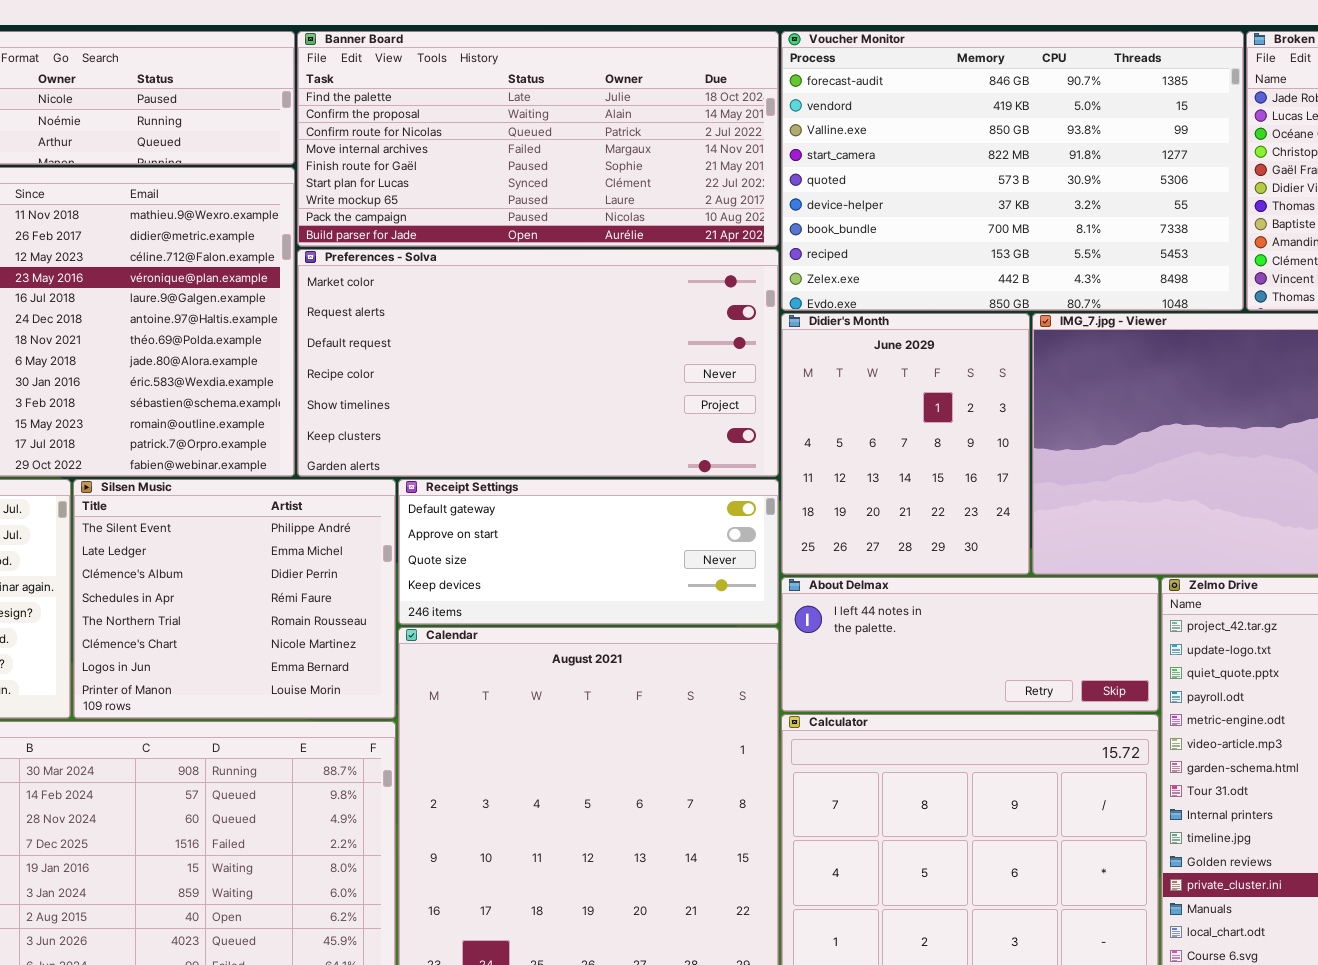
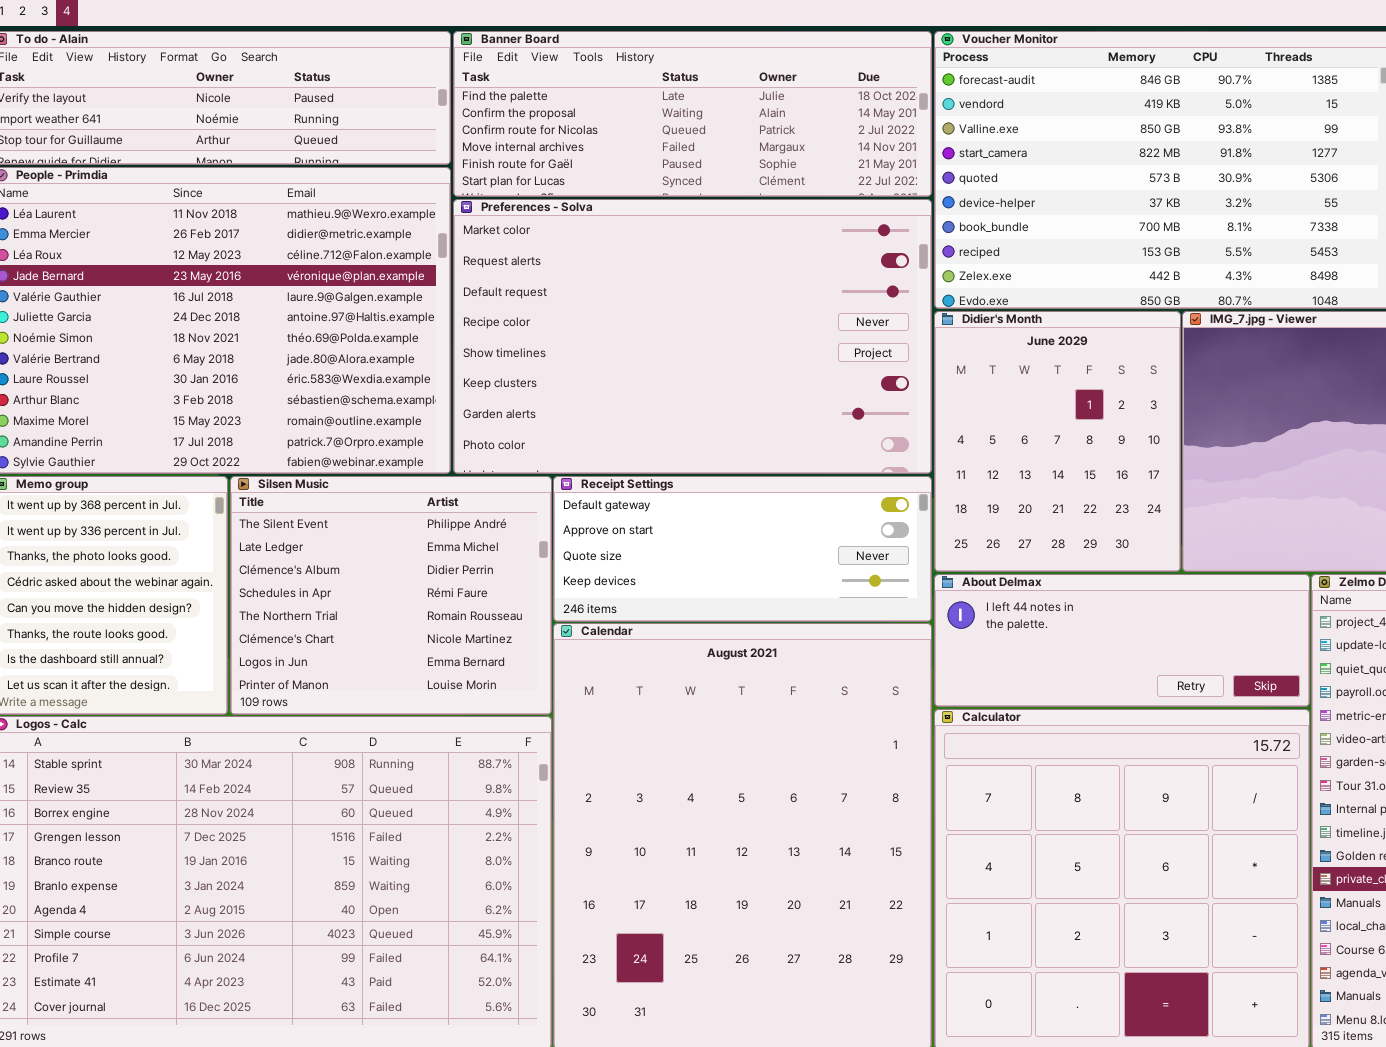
Banner Board: [297,31,779,247] -> [453,31,932,197], resized
Preferences - Solva: [297,249,779,477] -> [453,199,932,474], resized

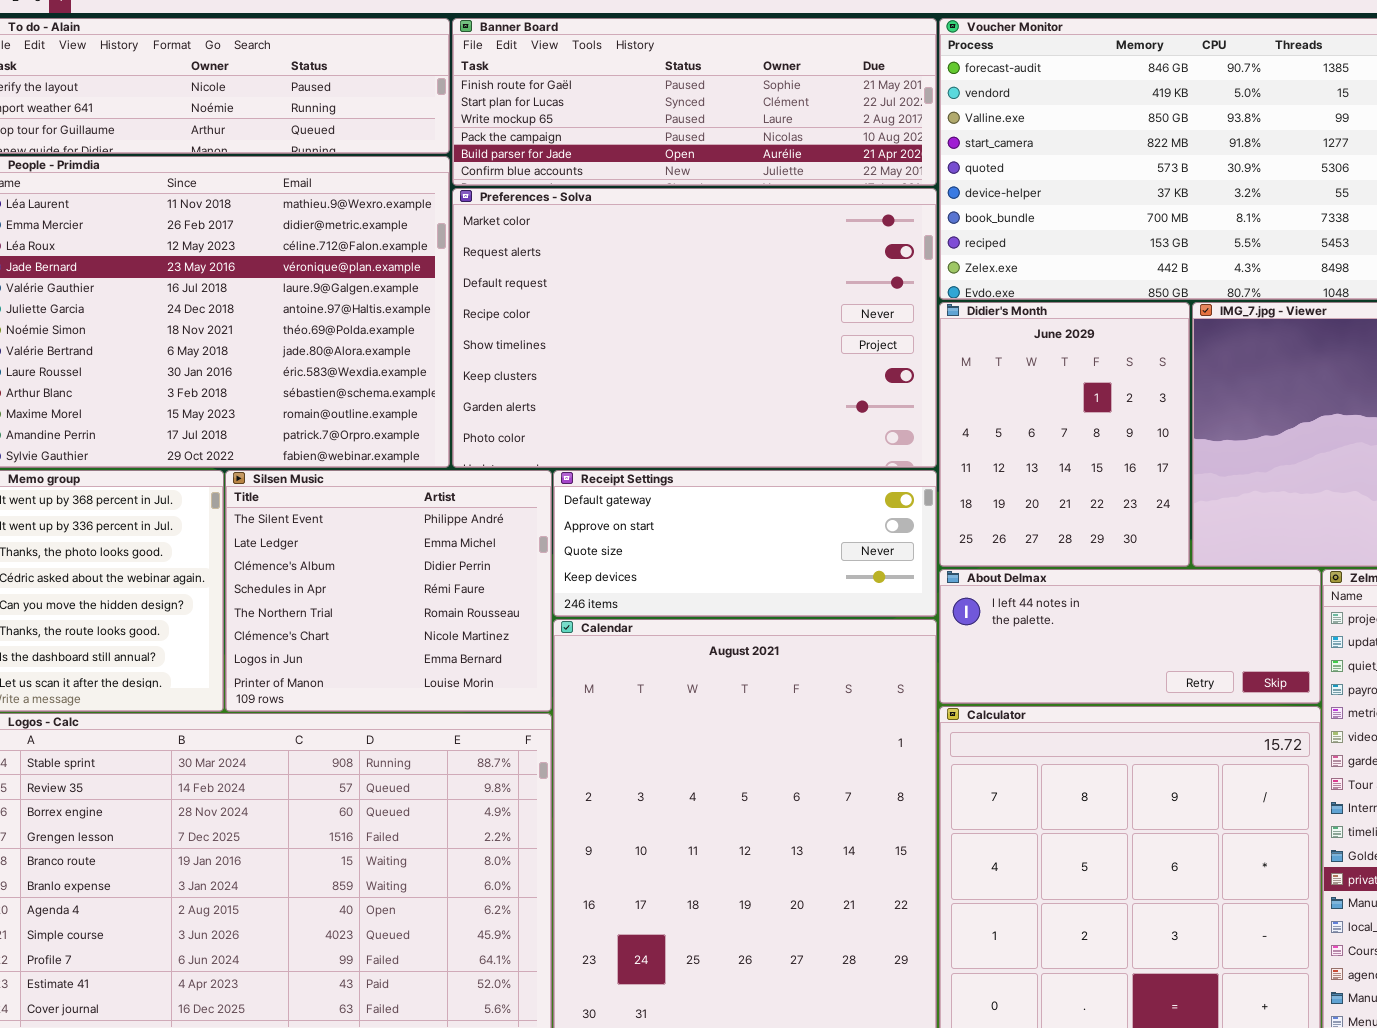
Banner Board: [453,31,932,197] -> [452,18,937,186], scrolled down 4 rows

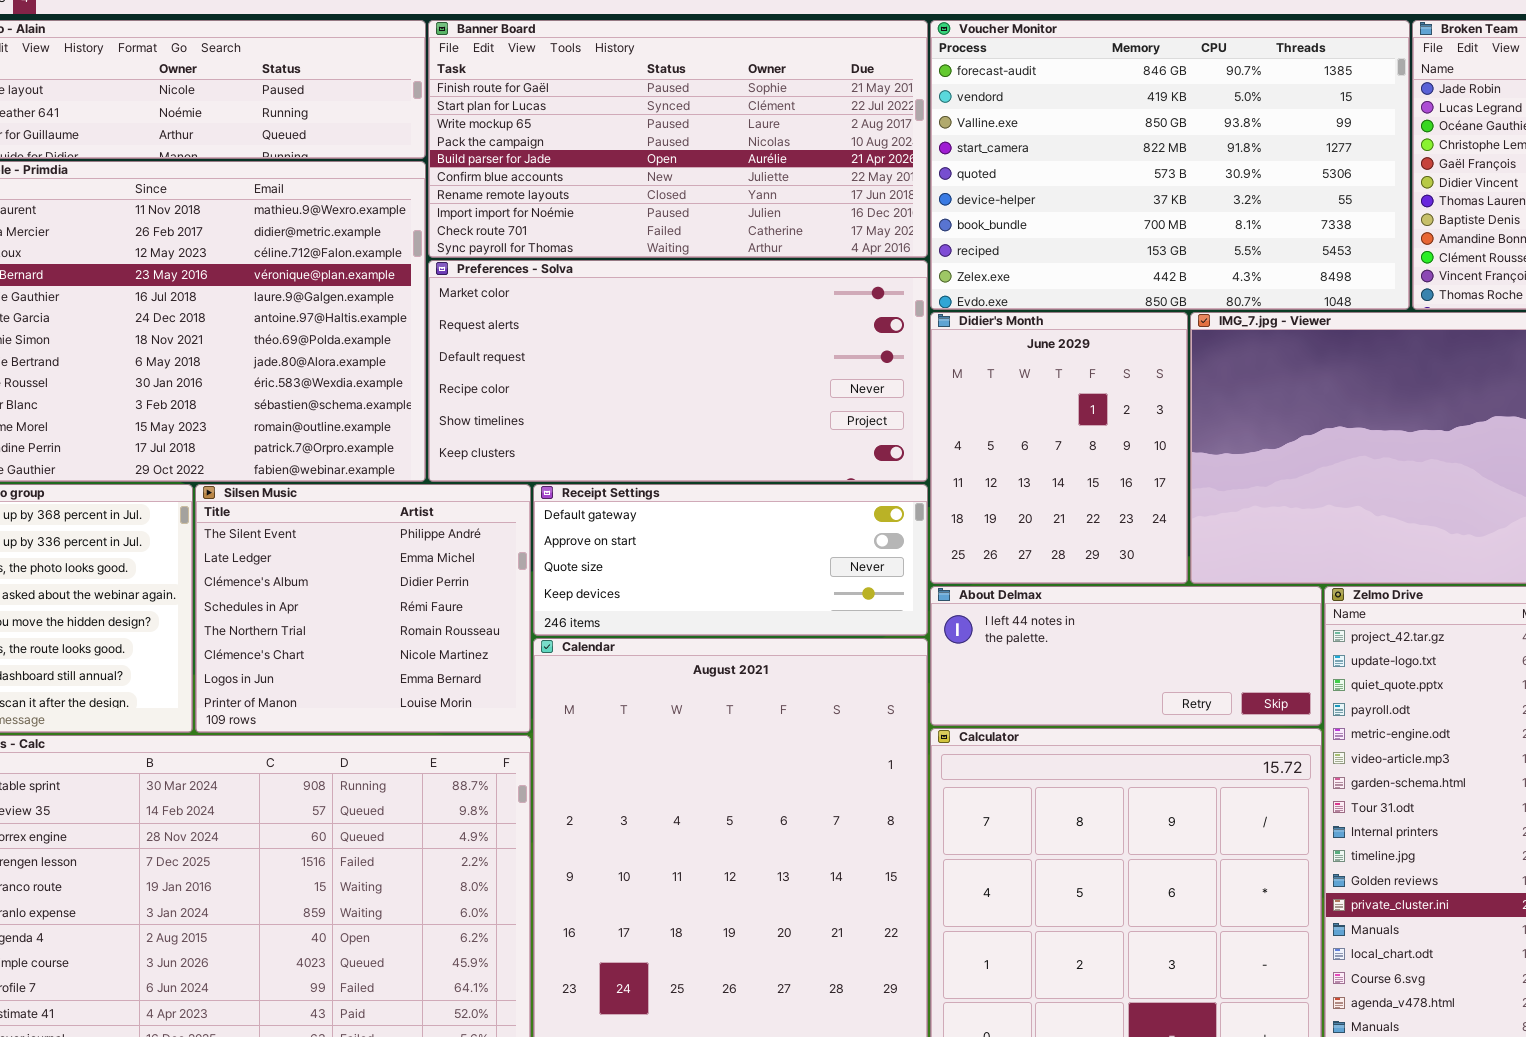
Banner Board: [452,18,937,186] -> [428,20,928,258], resized
Preferences - Solva: [452,188,937,468] -> [428,260,928,482], resized

